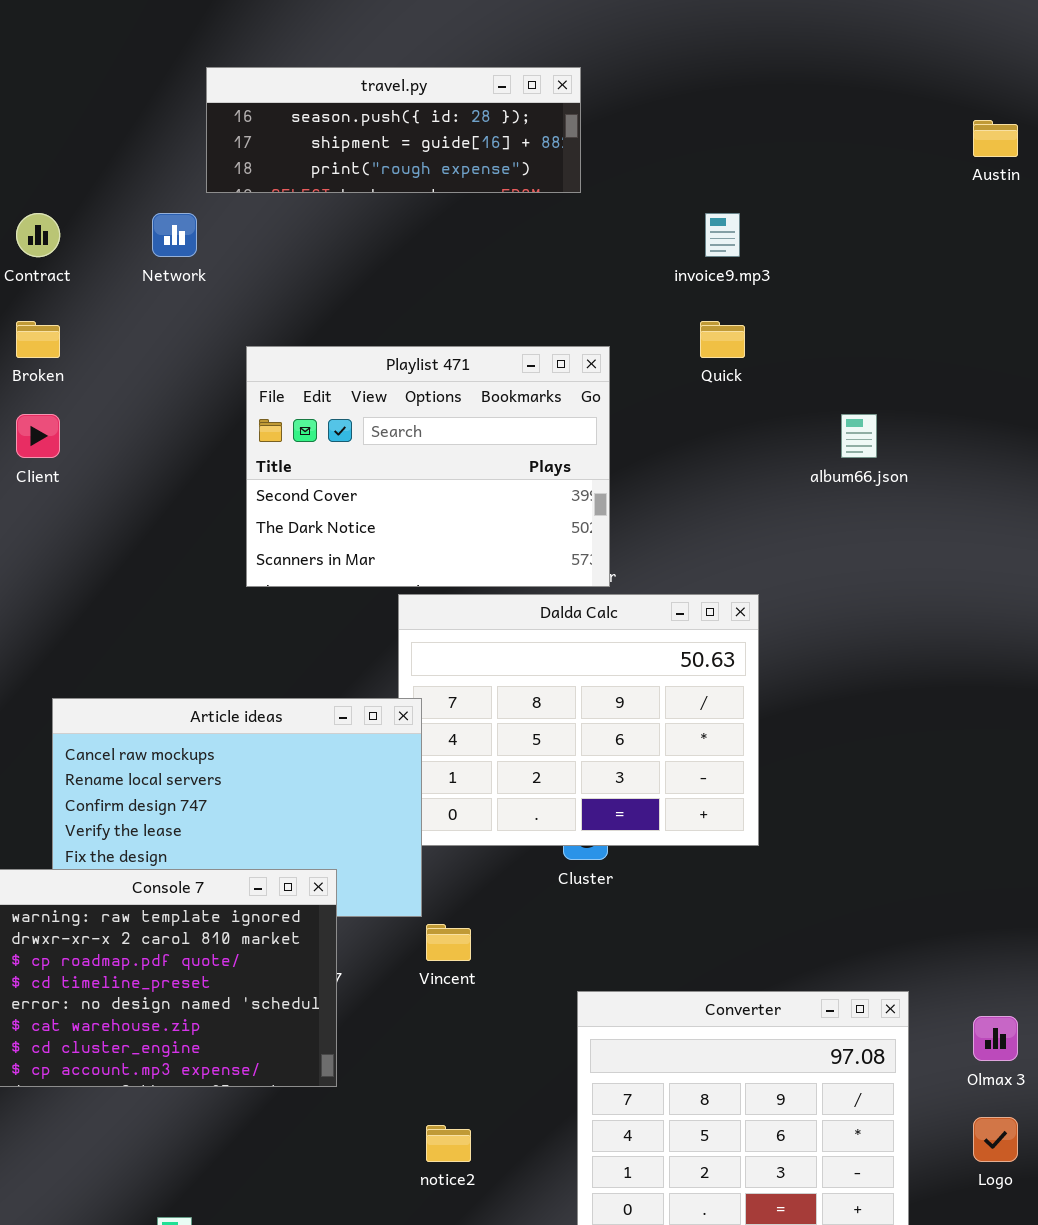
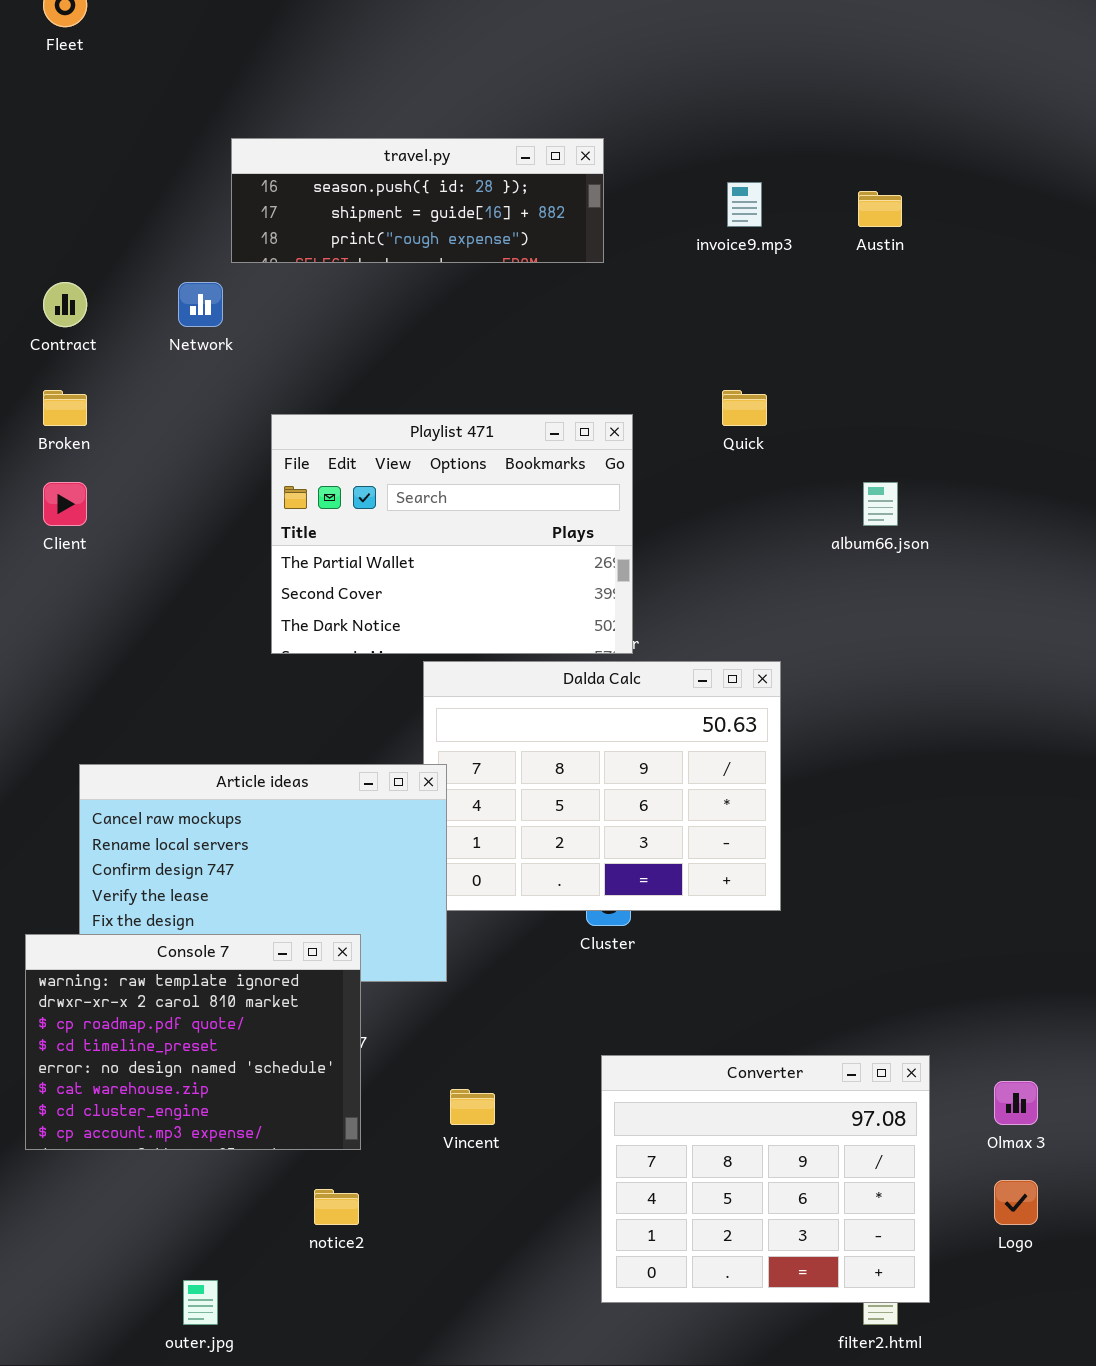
Austin: [973,120,1018,157] -> [858,191,902,227], moved
invoice9.mp3: [705,213,740,257] -> [727,182,762,227], moved
Playlist 471: [246,346,610,587] -> [271,414,633,654], scrolled up 1 row
Vincent: [426,924,471,961] -> [450,1089,495,1125], moved
notice2: [426,1125,471,1162] -> [314,1189,359,1225], moved

